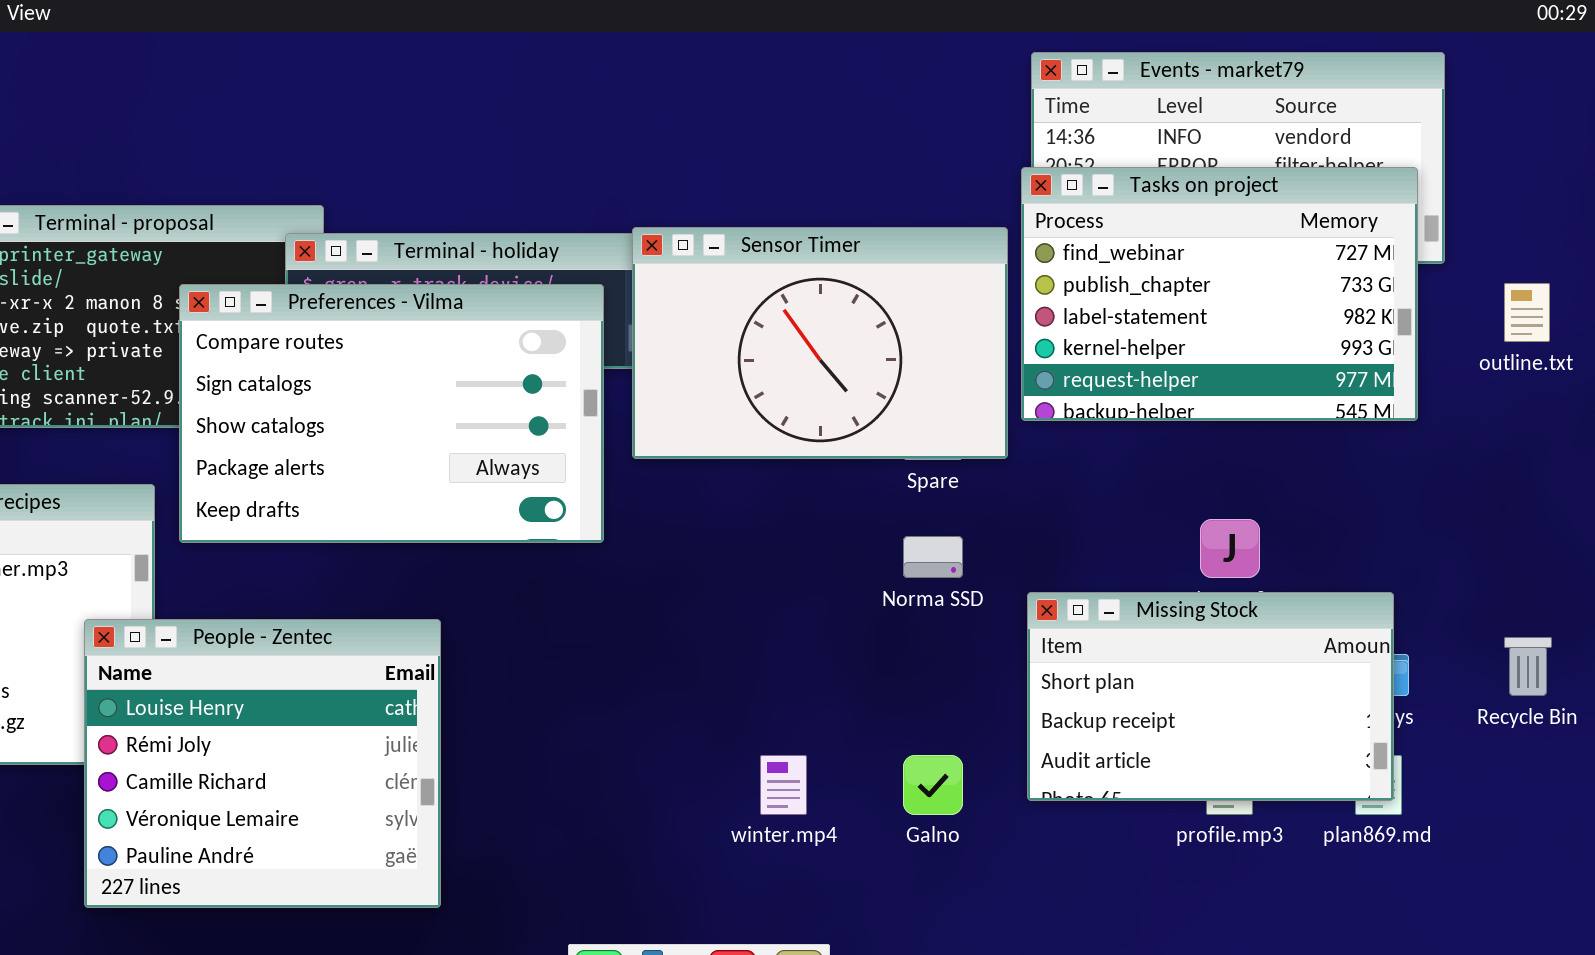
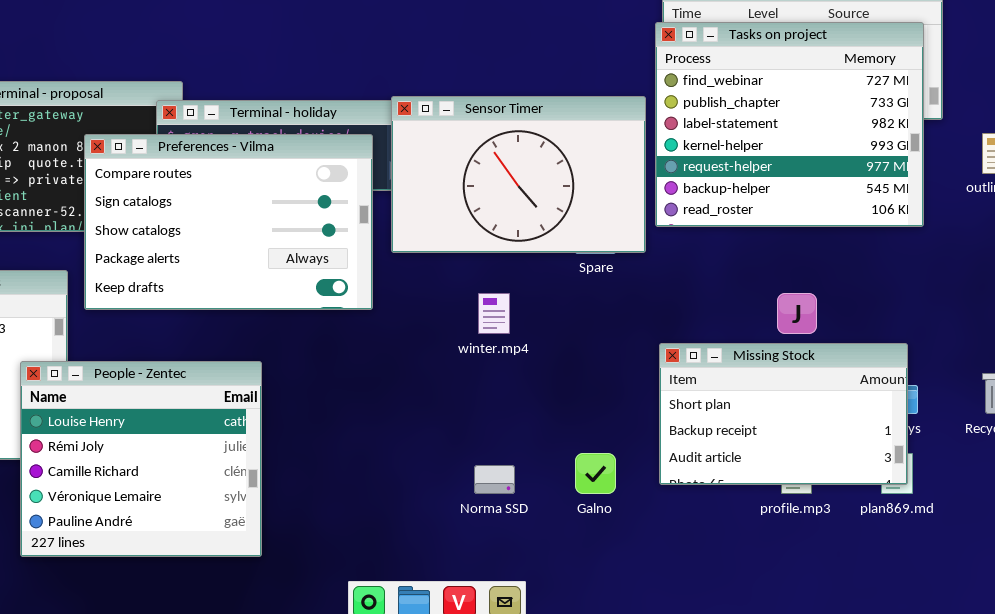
Tasks on project: [1021,167,1418,421] -> [655,22,924,227], resized
Norma SSD: [903,536,963,578] -> [474,465,515,494], moved
winter.mp4: [760,755,807,815] -> [478,293,510,334], moved

